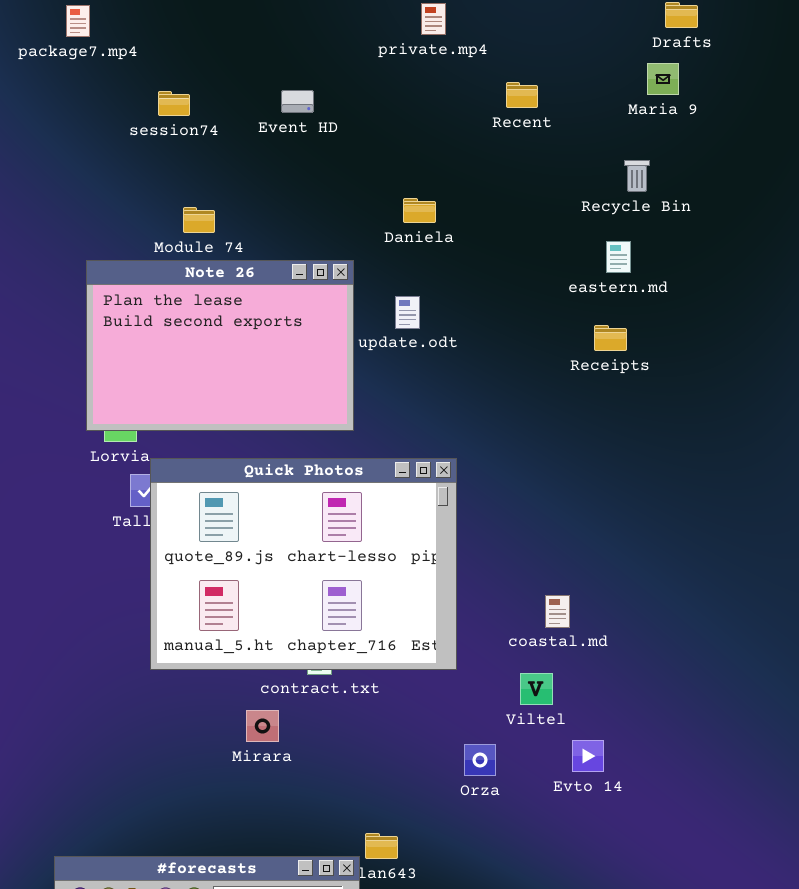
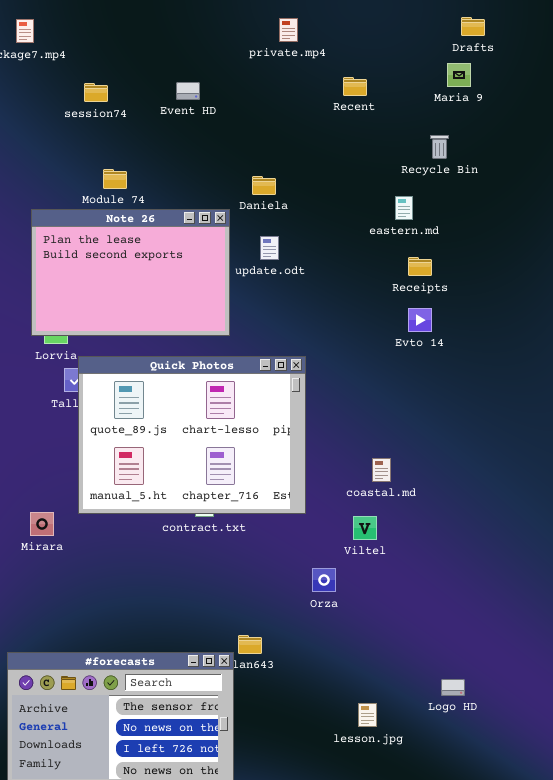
Daniela: [403,198,436,223] -> [252,176,276,195], moved
eastern.md: [606,241,631,273] -> [395,196,413,220], moved
Mirara: [246,710,279,742] -> [30,512,54,536], moved
Evto 14: [572,740,604,772] -> [408,308,432,332], moved

